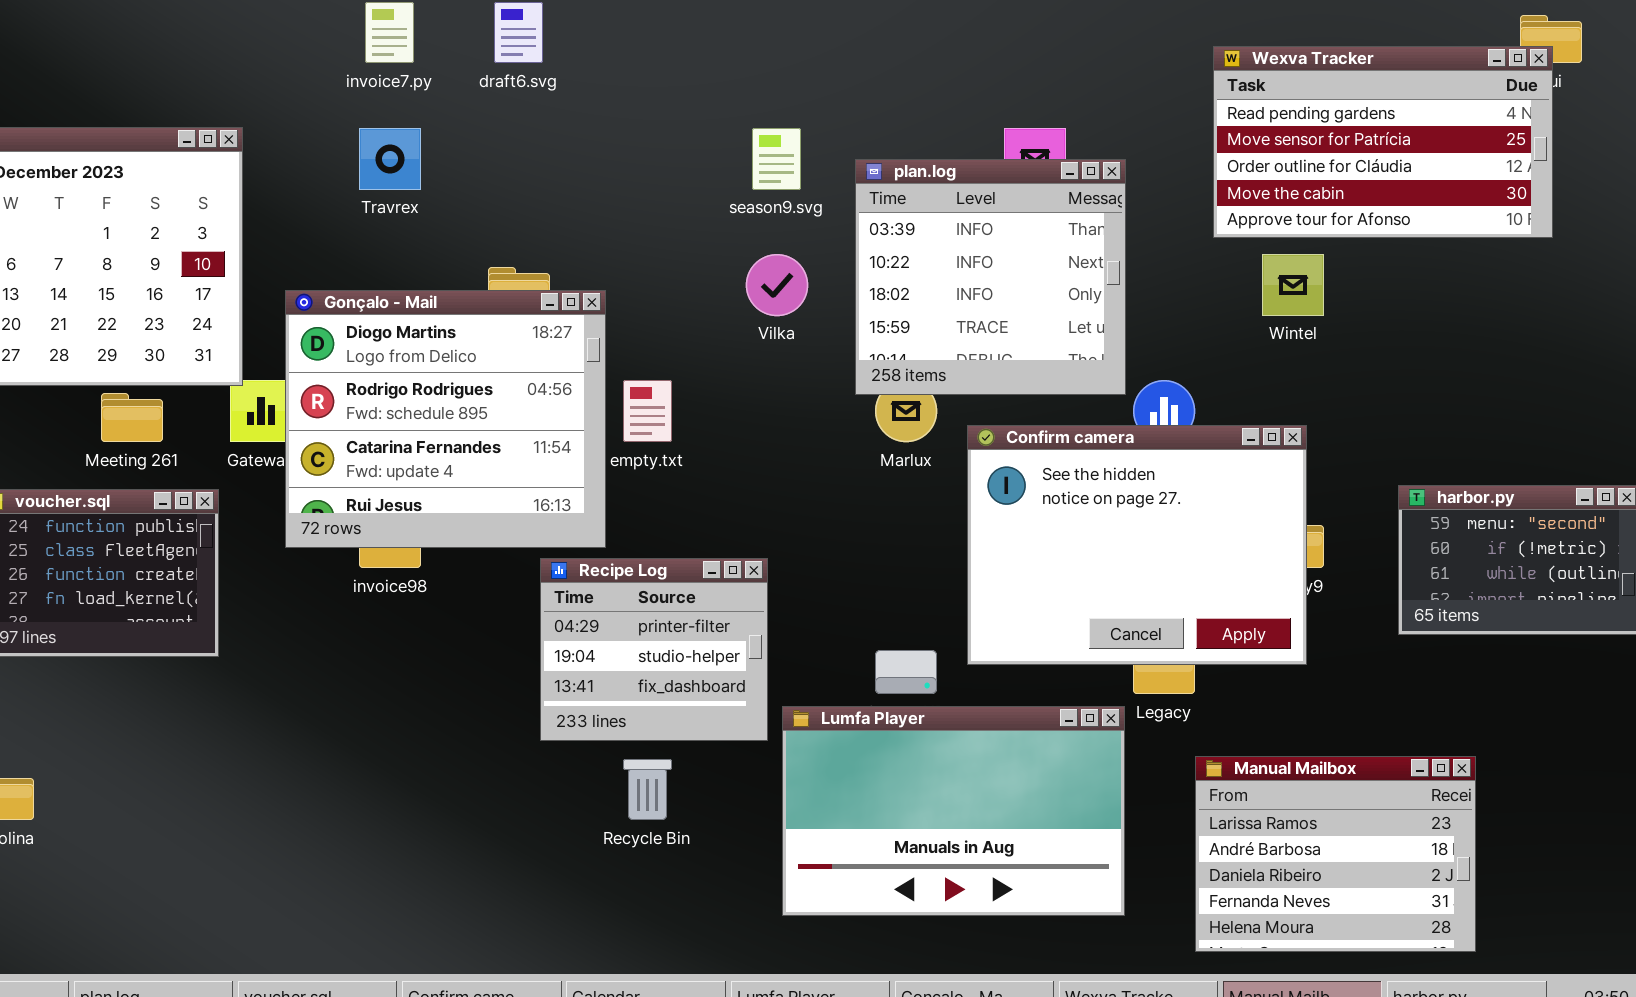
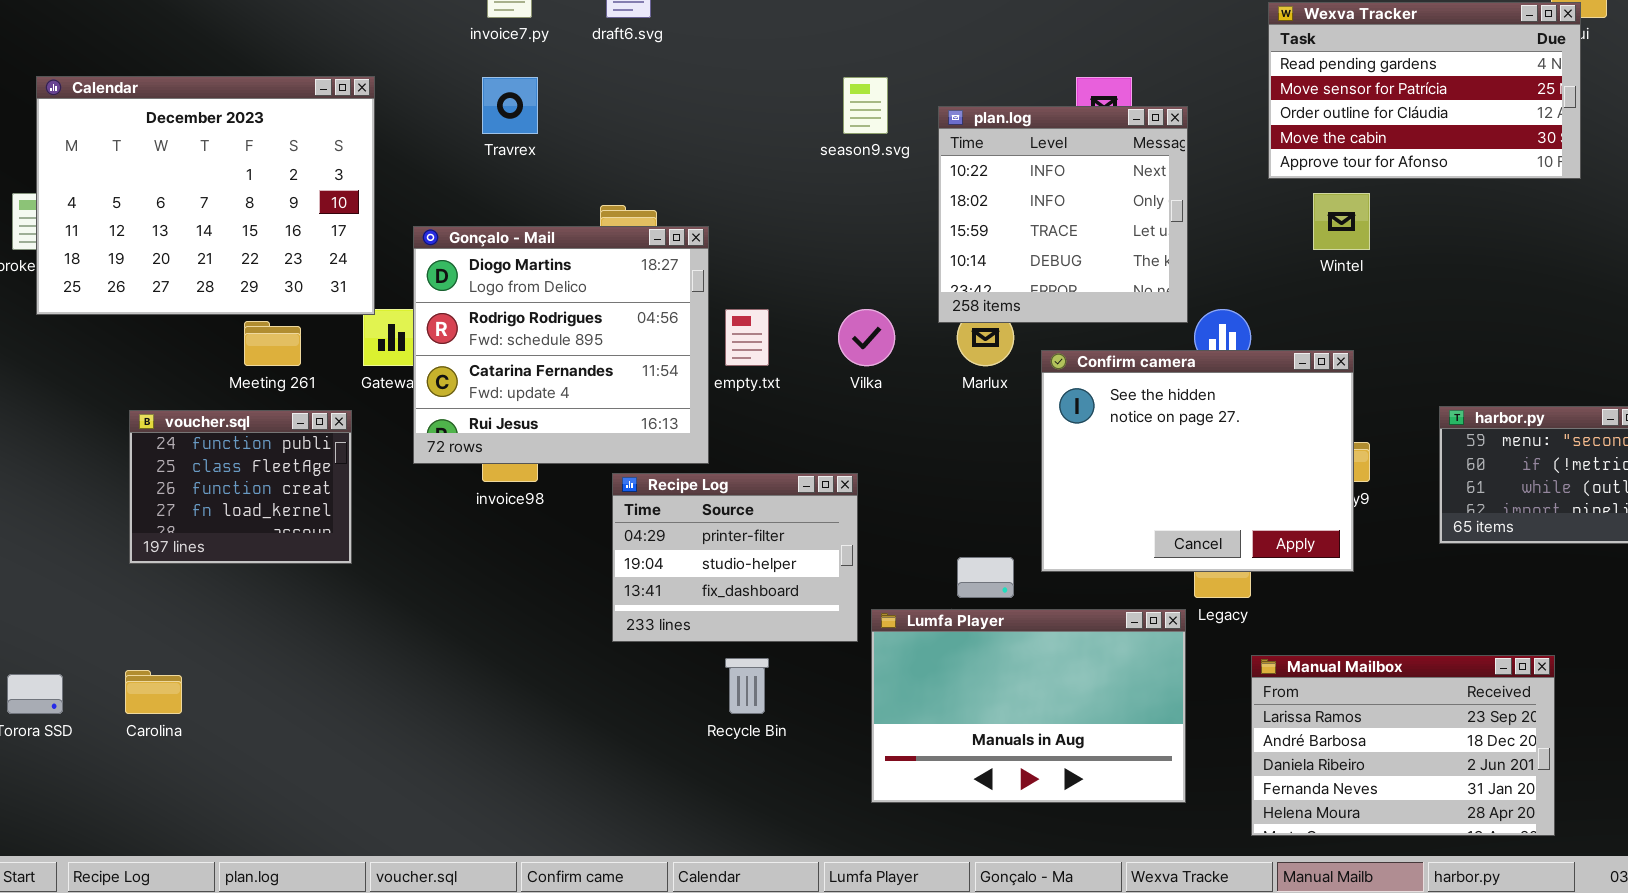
plan.log: [855,159,1126,395] -> [938,106,1188,323], scrolled down 1 row
Vilka: [746,254,808,316] -> [838,309,895,366], moved
Recipe Log: [540,558,768,741] -> [612,473,858,642], resized
Manual Mailbox: [1195,756,1476,952] -> [1251,655,1555,836], resized

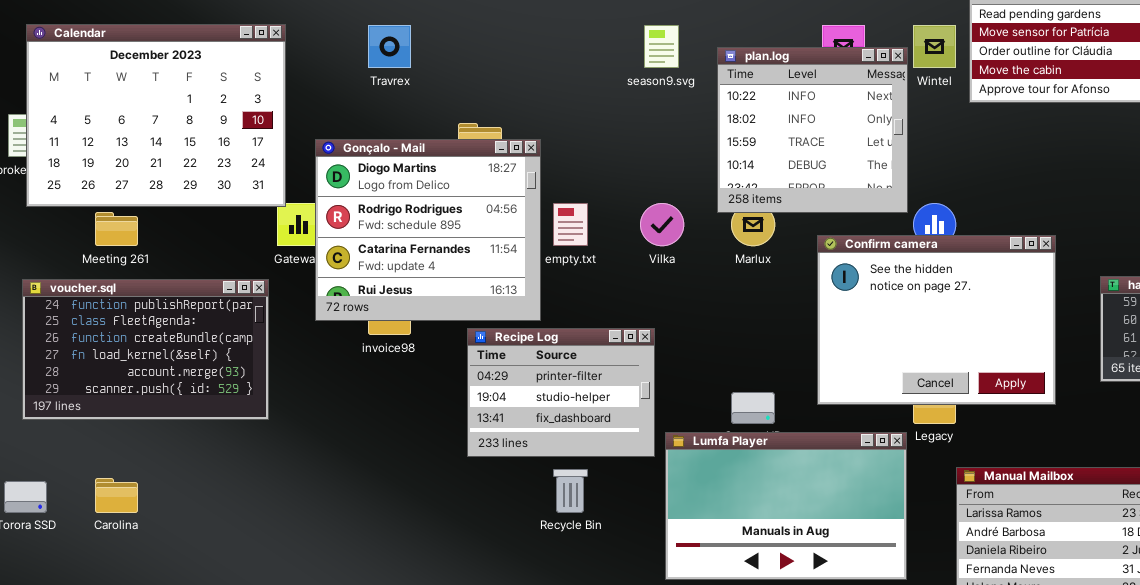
Wintel: [1313,193,1370,250] -> [913,25,956,68], moved
Meeting 261: [244,321,301,366] -> [95,212,138,246], moved
Confirm camera: [1041,350,1354,572] -> [817,235,1056,405], moved
voucher.sql: [129,410,352,564] -> [22,279,269,420], resized

